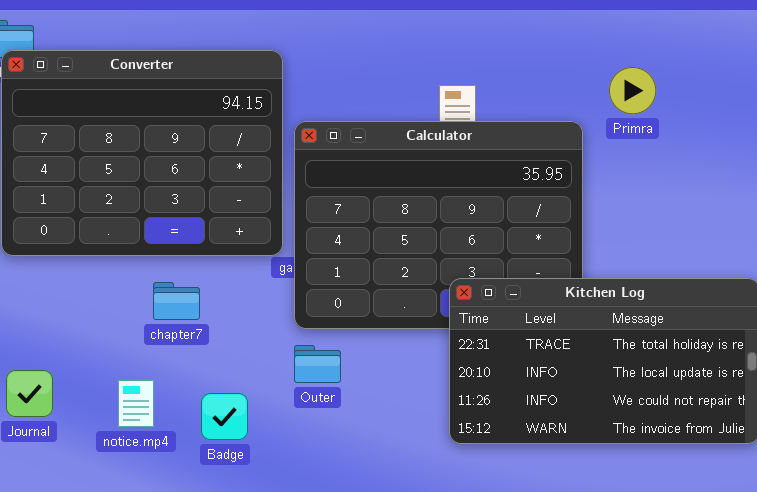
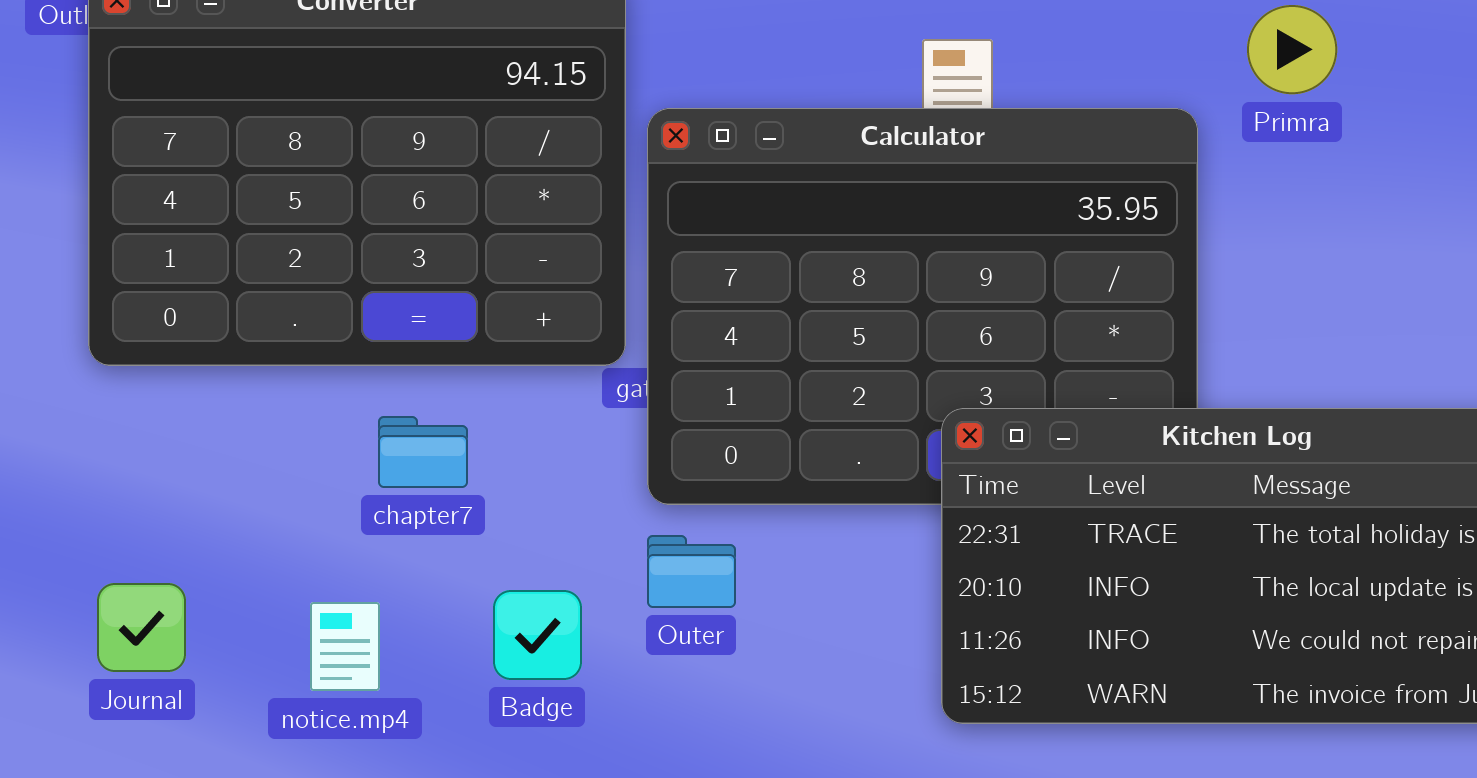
Badge: [201,393,248,440] -> [493,590,582,680], moved

